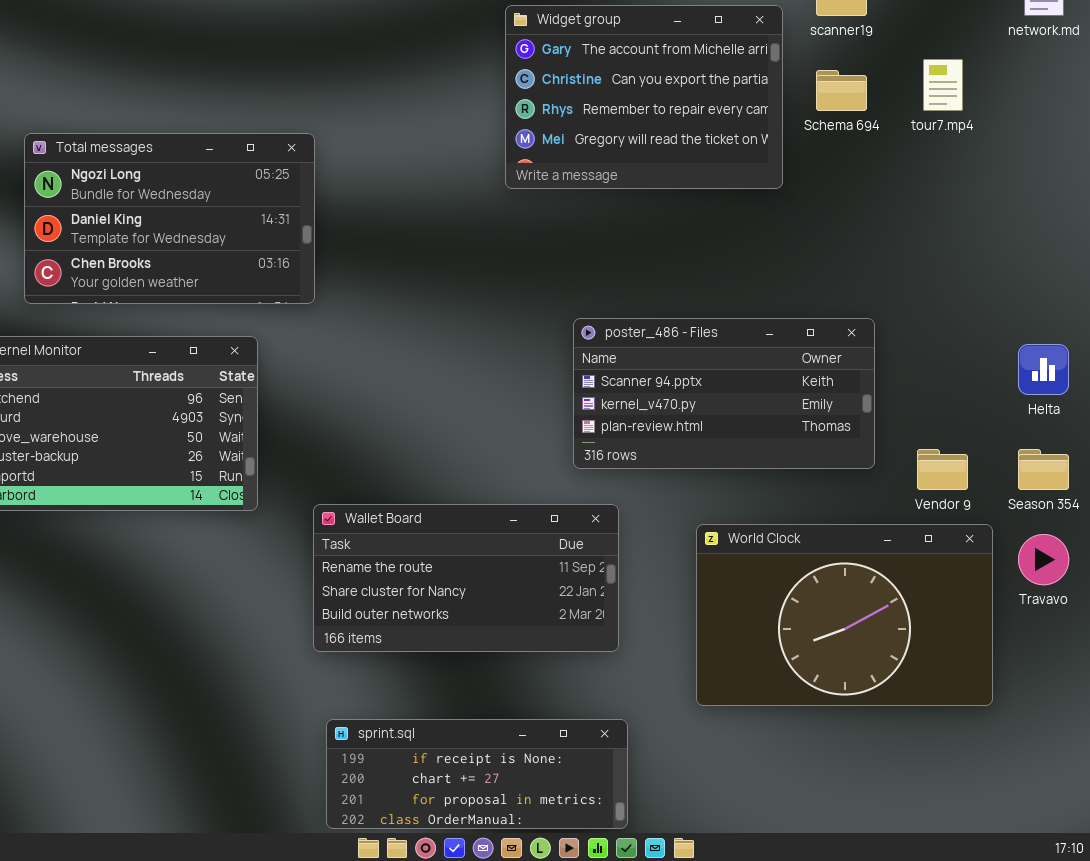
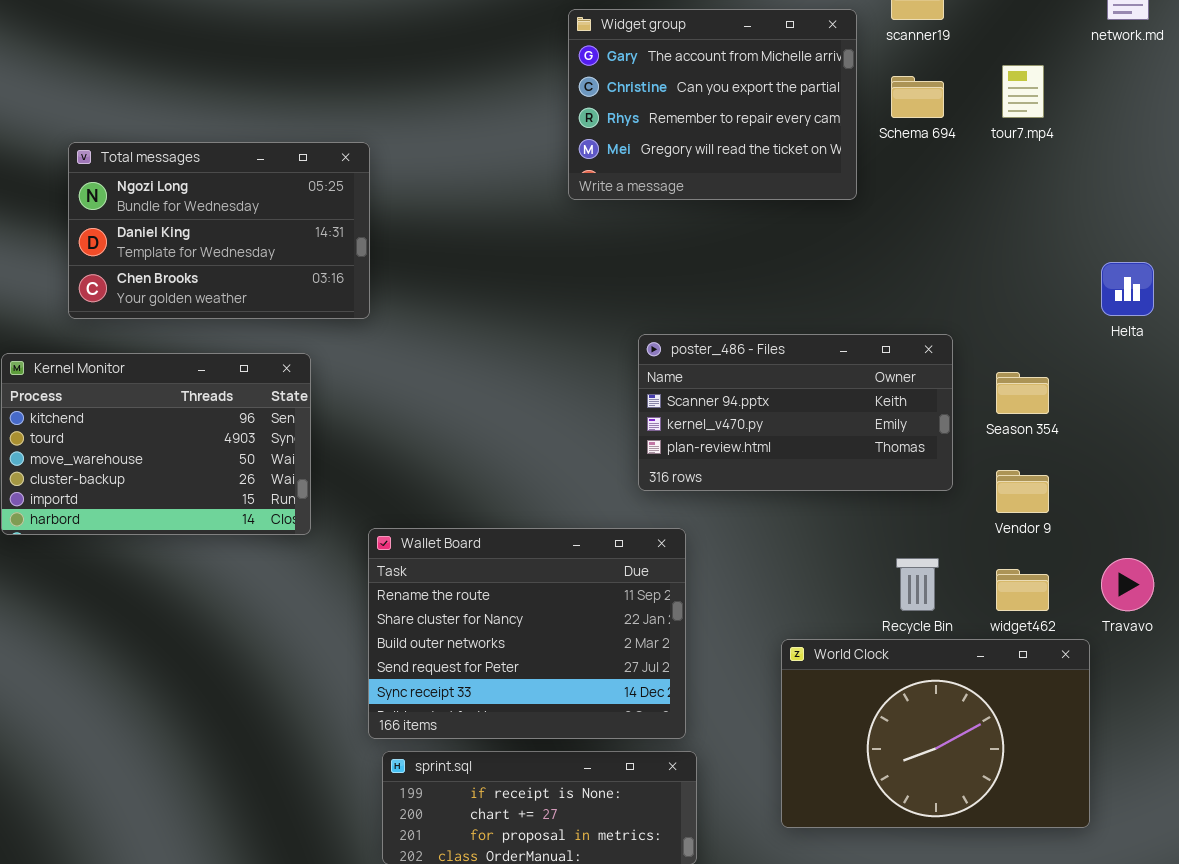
Helta: [1018,344,1069,395] -> [1101,262,1154,316], moved
Season 354: [1018,449,1069,490] -> [996,372,1049,414], moved
Wallet Board: [313,504,619,652] -> [368,528,686,739], resized
World Clock: [696,524,993,706] -> [781,639,1090,828], moved

